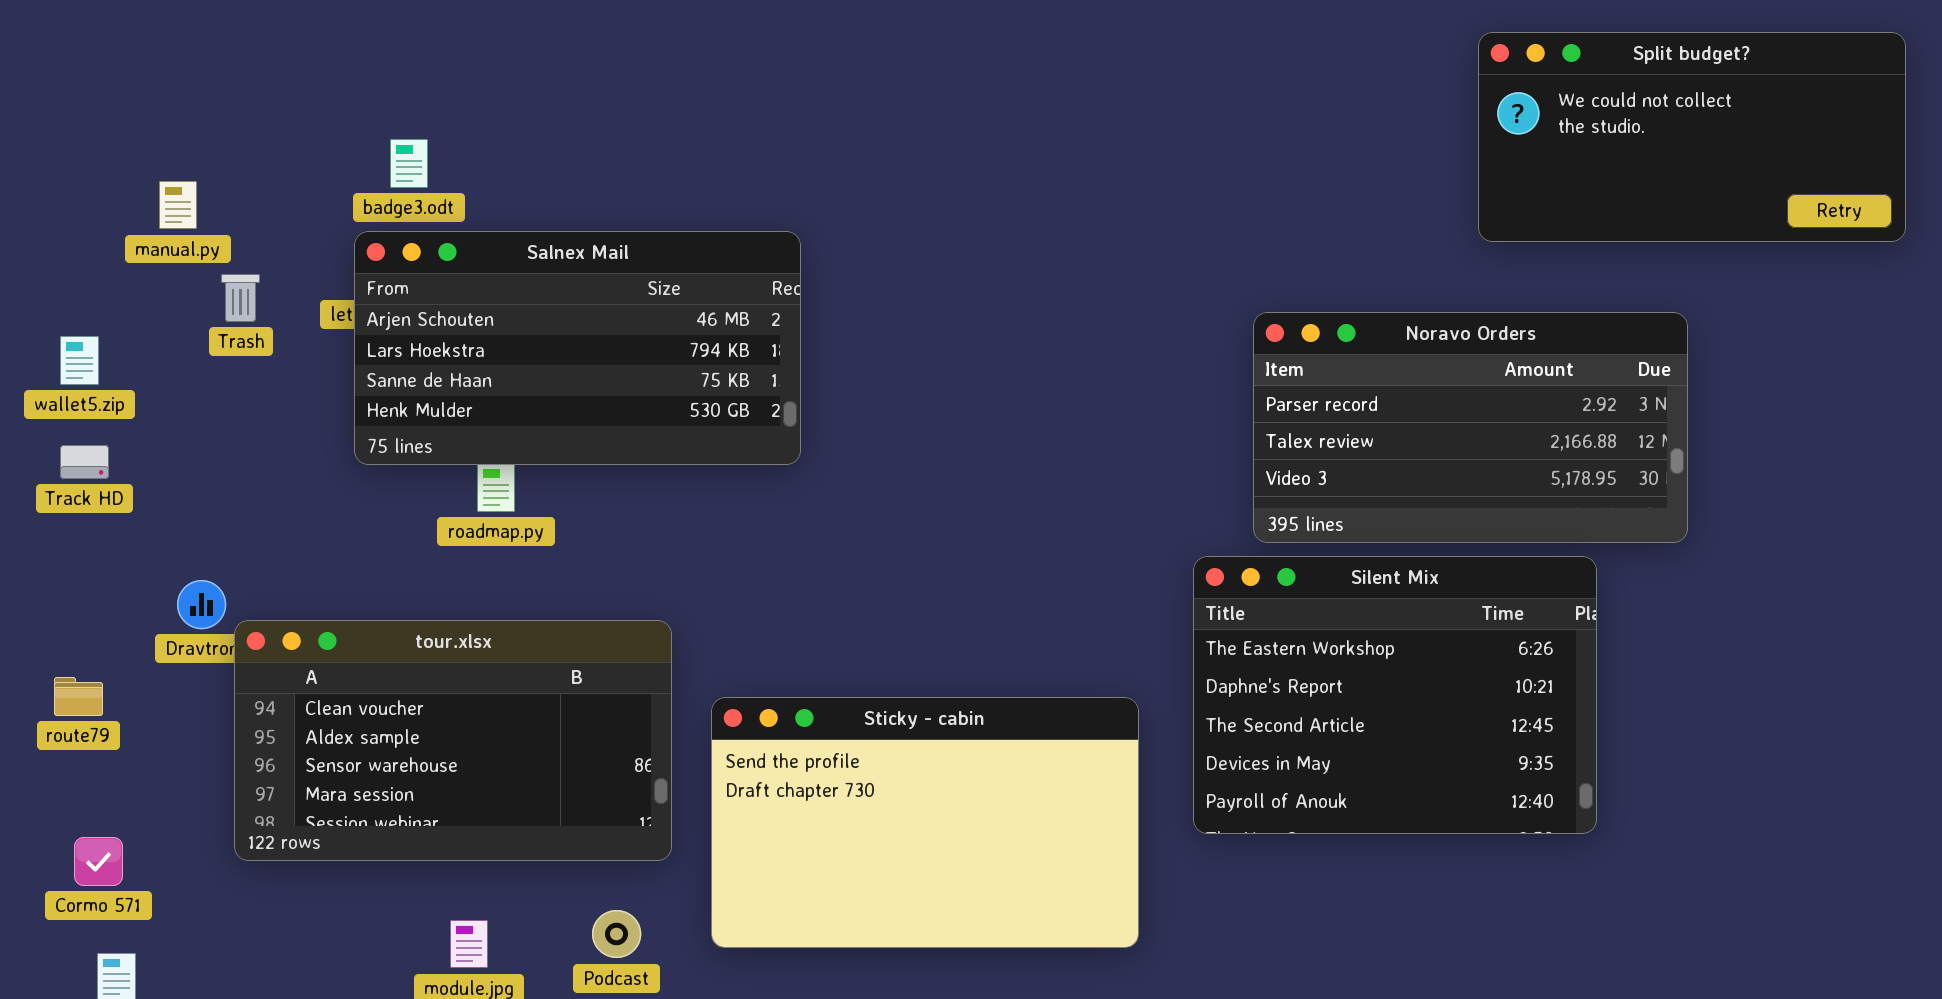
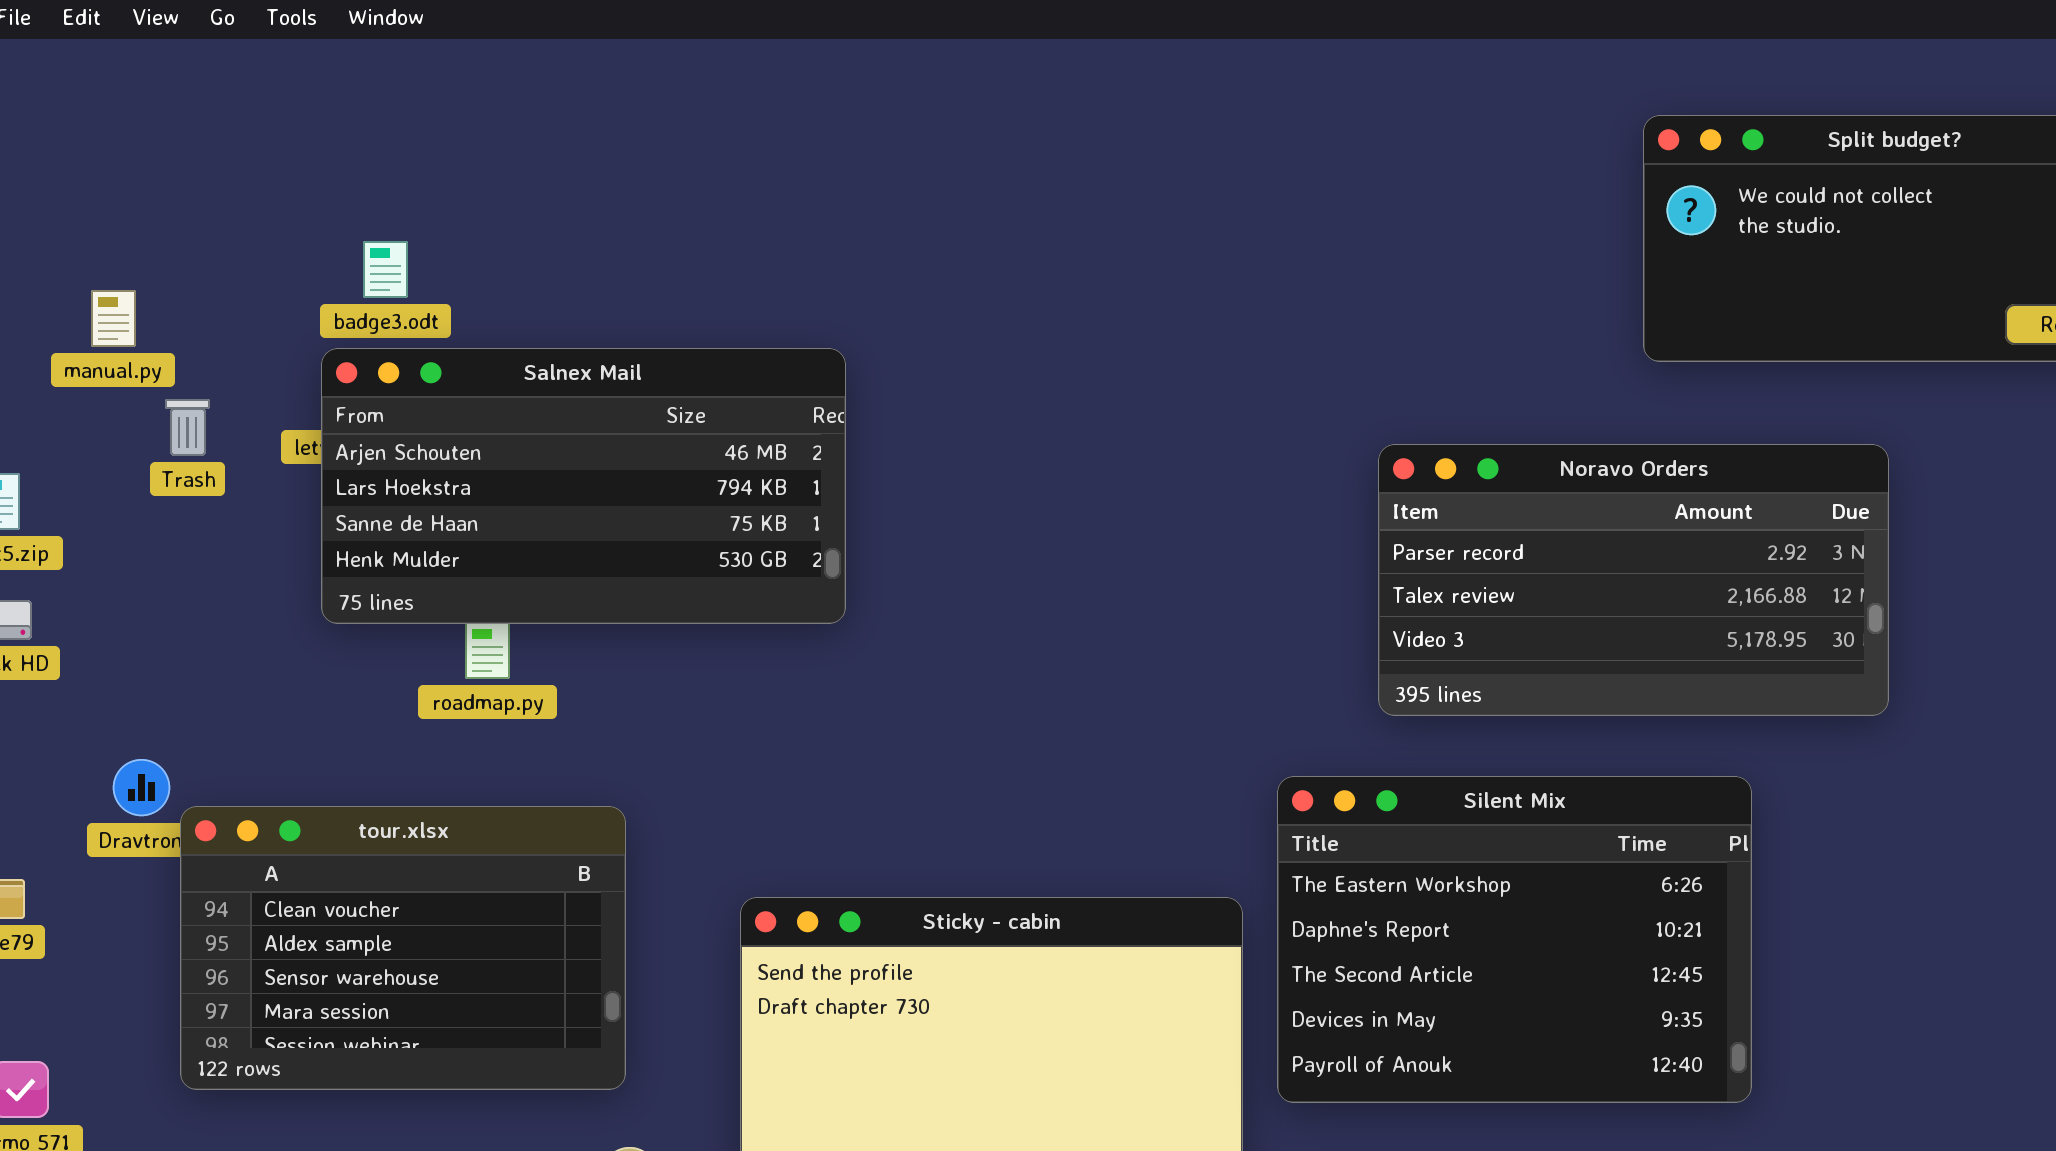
Silent Mix: [1193,556,1597,834] -> [1277,776,1752,1103], moved
tour.xlsx: [234,620,672,861] -> [180,806,626,1090], resized

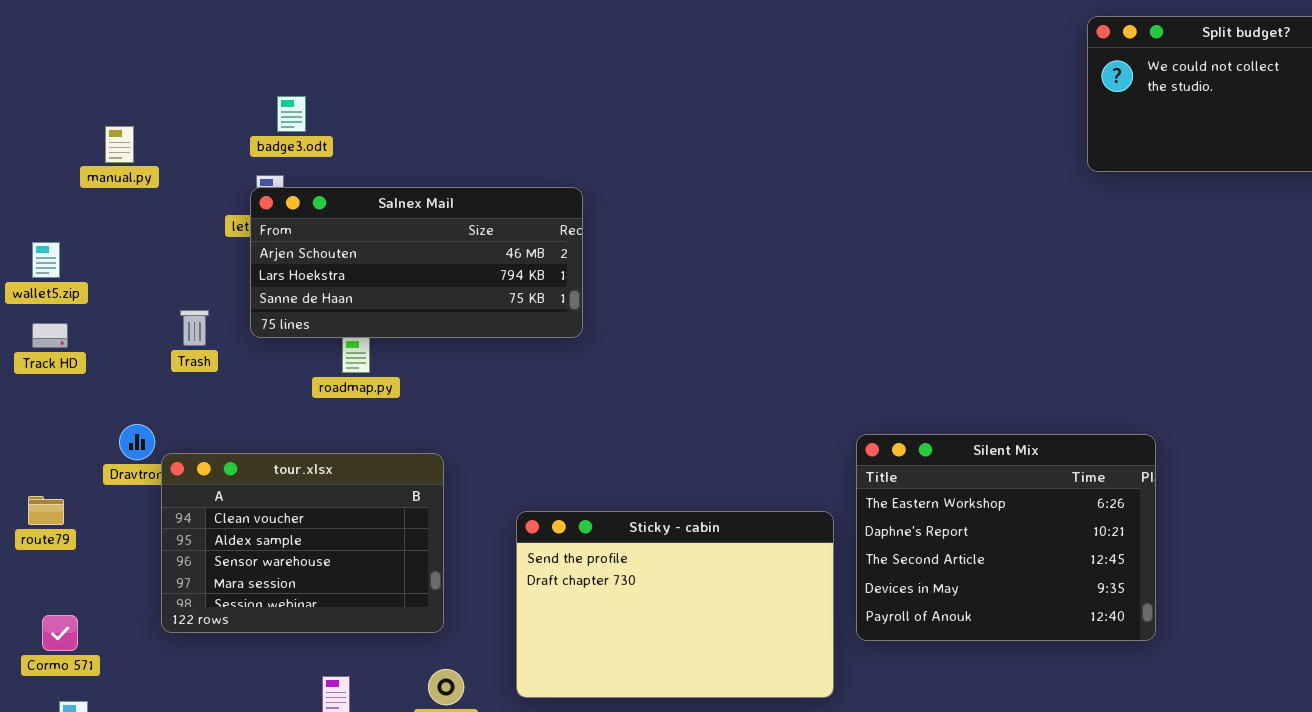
Salnex Mail: [321,348,846,624] -> [250,187,583,338], resized
Trash: [165,399,210,456] -> [180,310,209,346], moved
Noravo Orders: [1378,444,1889,716] -> none, closed

